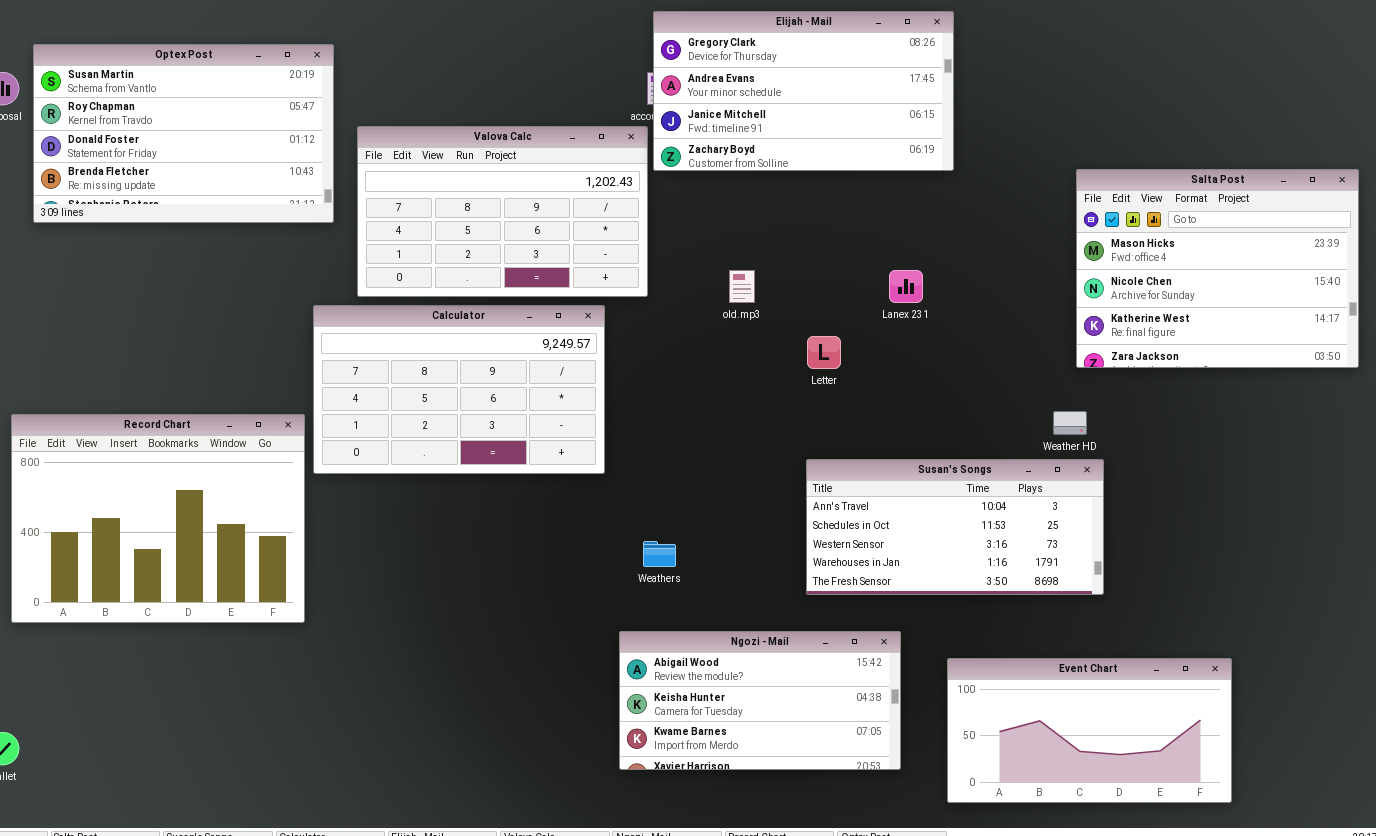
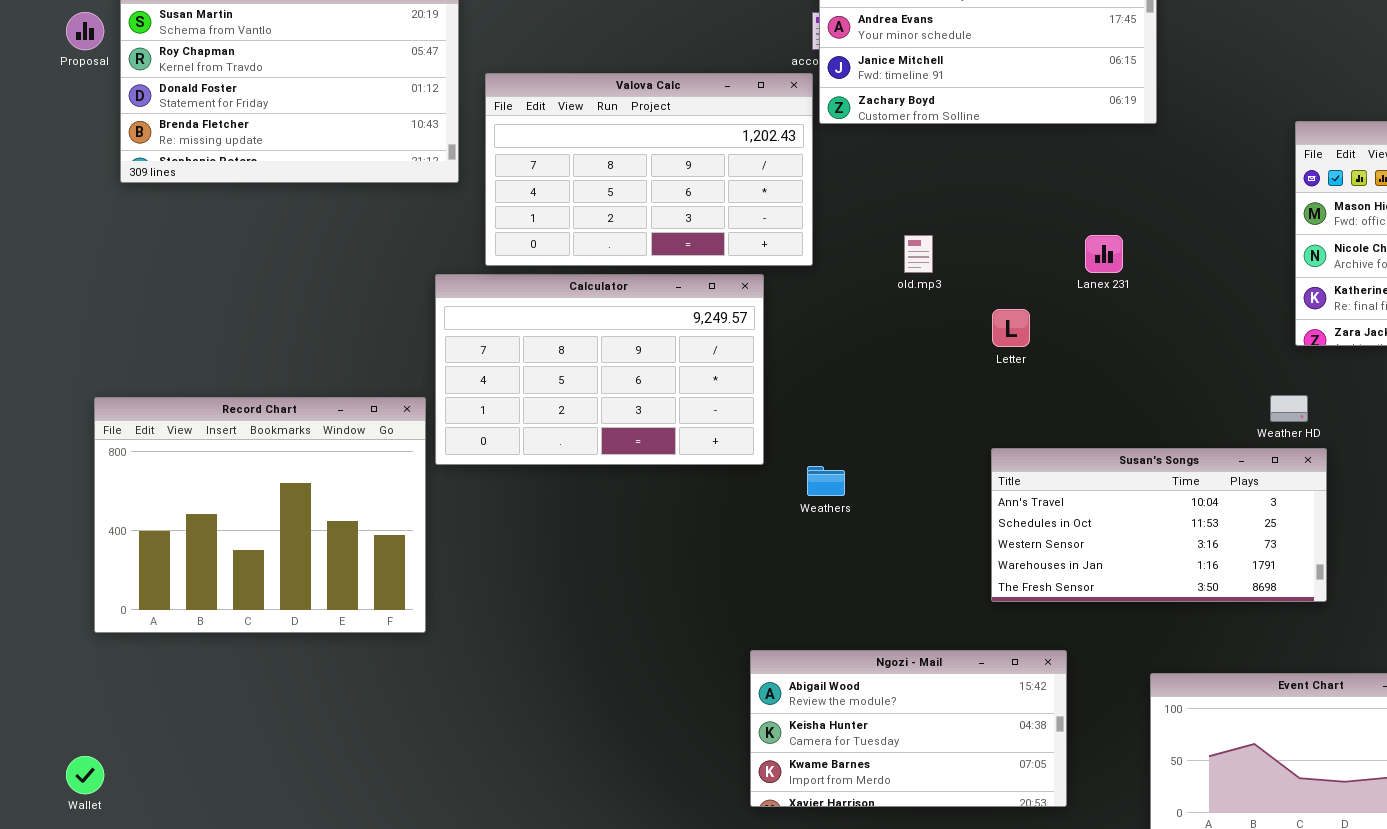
Weathers: [643,541,676,567] -> [807,466,845,496], moved
Ngozi - Mail: [619,631,901,770] -> [750,650,1067,807], moved

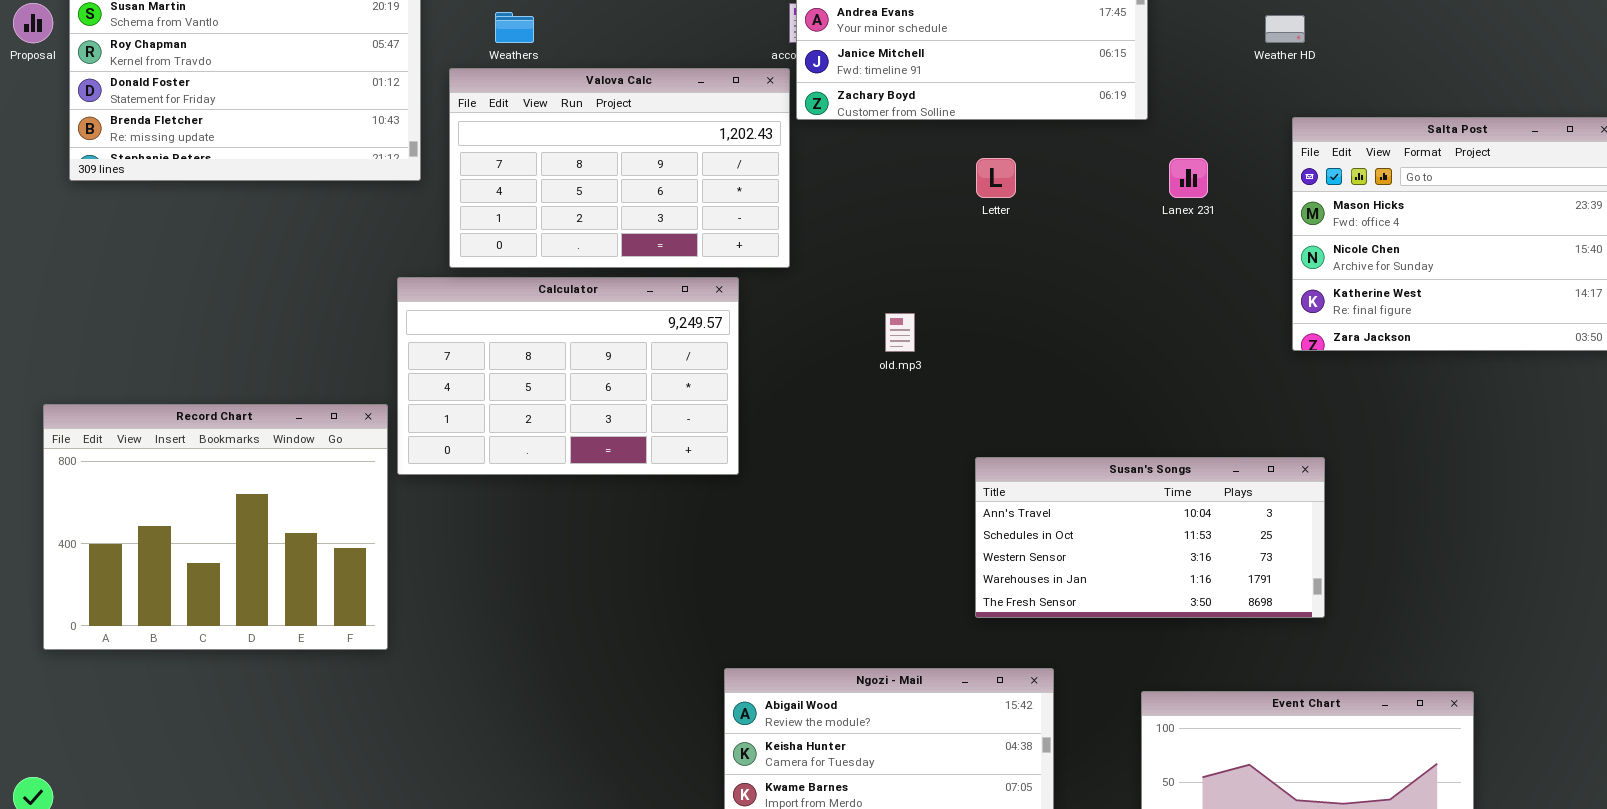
old.mp3: [904,235,933,273] -> [885,313,915,352], moved
Lanex 231: [1085,235,1123,273] -> [1169,158,1208,198], moved
Letter: [992,309,1030,347] -> [976,158,1016,198], moved
Weather HD: [1270,395,1308,422] -> [1265,15,1305,43], moved
Weathers: [807,466,845,496] -> [495,12,534,43], moved

